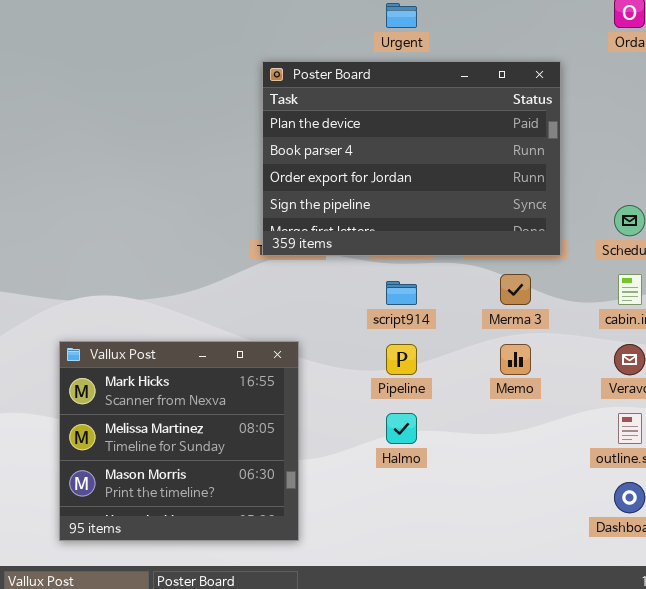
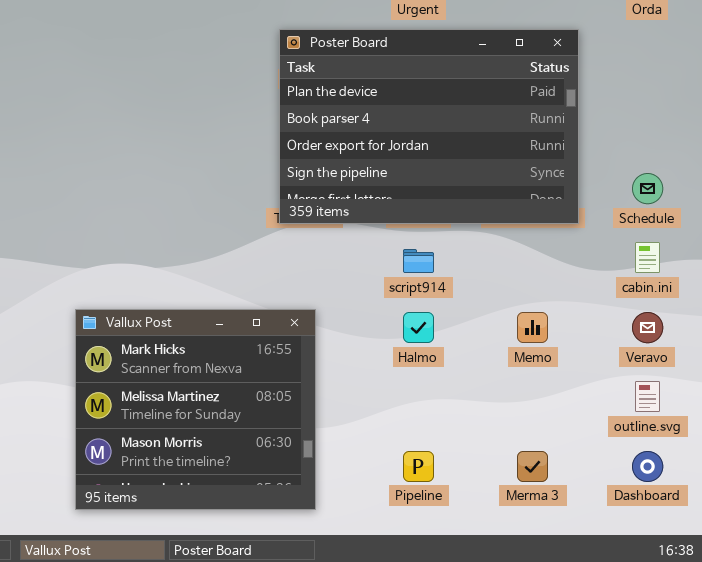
Merma 3: [500,274,531,305] -> [517,451,548,482], moved
Pipeline: [386,344,417,375] -> [403,451,434,482], moved
Halmo: [386,413,417,444] -> [403,312,434,343], moved

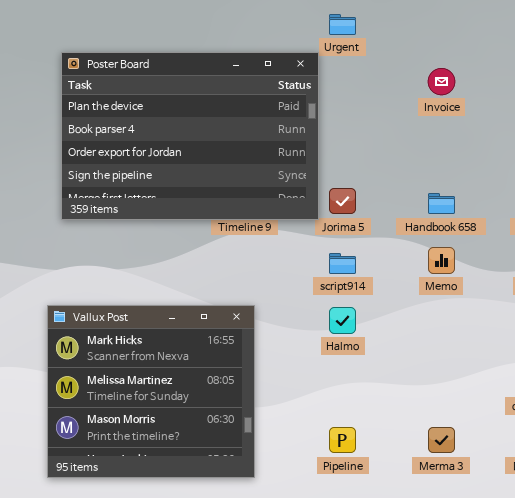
Poster Board: [279,29,579,224] -> [61,52,319,220], moved
Memo: [517,312,548,343] -> [428,247,455,274], moved

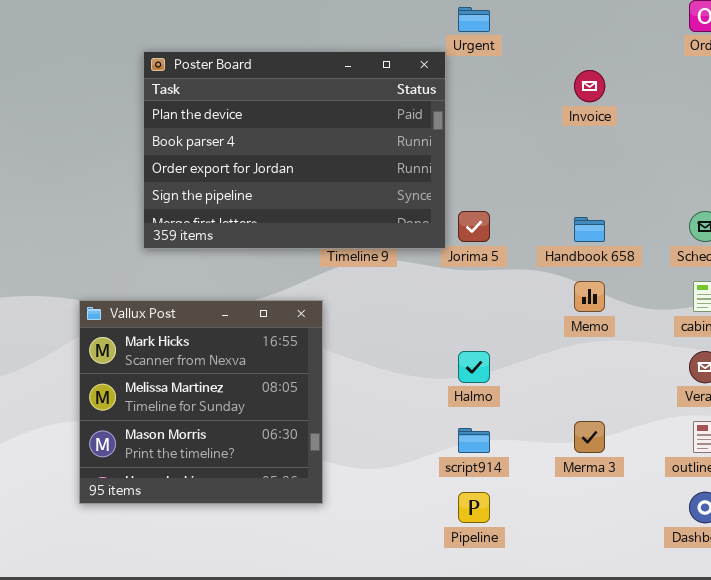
script914: [329,253,356,274] -> [458,428,490,453], moved
Vallux Post: [47,305,255,478] -> [79,300,323,504], moved
Merma 3: [428,427,455,453] -> [574,421,605,453], moved

